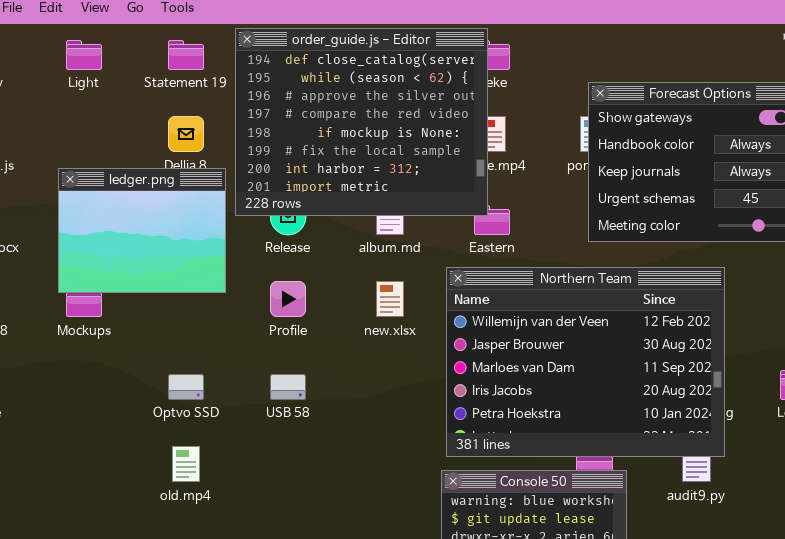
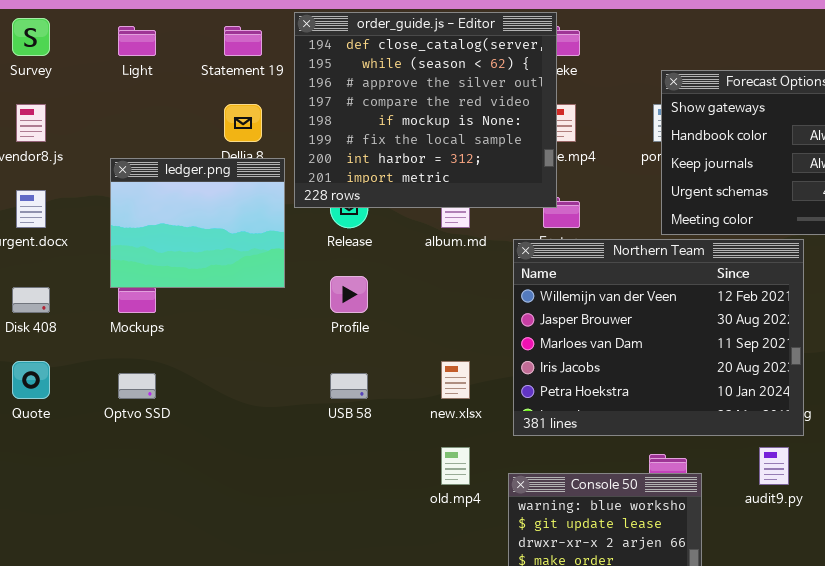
Northern Team: [446,267,725,457] -> [513,239,804,436], moved
new.xlsx: [376,281,404,317] -> [441,361,470,399], moved
Optvo SSD: [168,374,204,400] -> [118,373,156,399], moved
old.mp4: [172,446,200,482] -> [441,447,470,485], moved

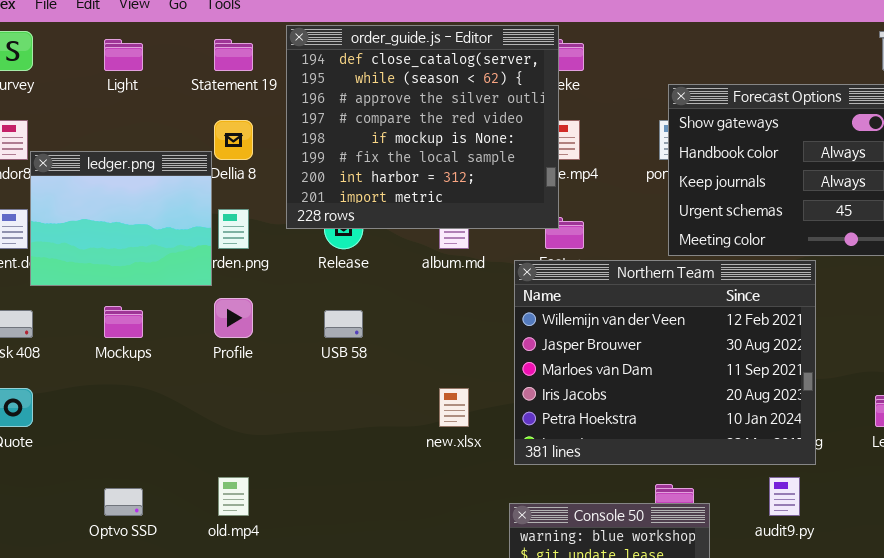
ledger.png: [110,158,285,288] -> [30,151,212,286], moved
Profile: [330,276,368,313] -> [214,298,253,338], moved
Optvo SSD: [118,373,156,399] -> [104,488,143,516], moved
USB 58: [330,373,368,399] -> [324,310,363,338], moved
old.mp4: [441,447,470,485] -> [218,477,249,516], moved

